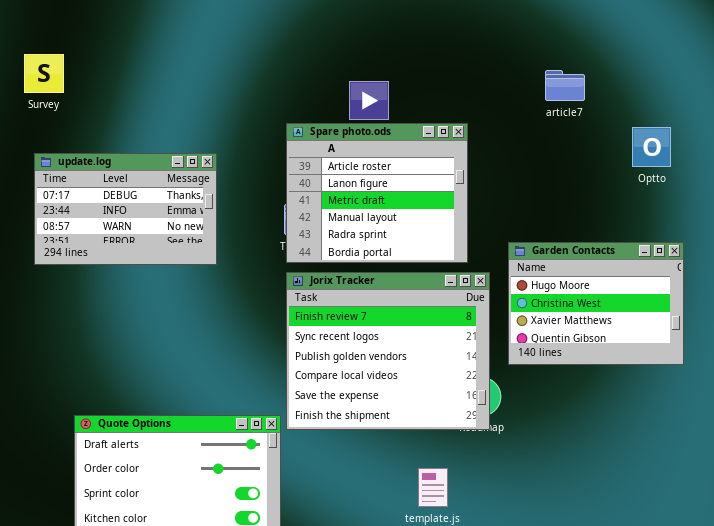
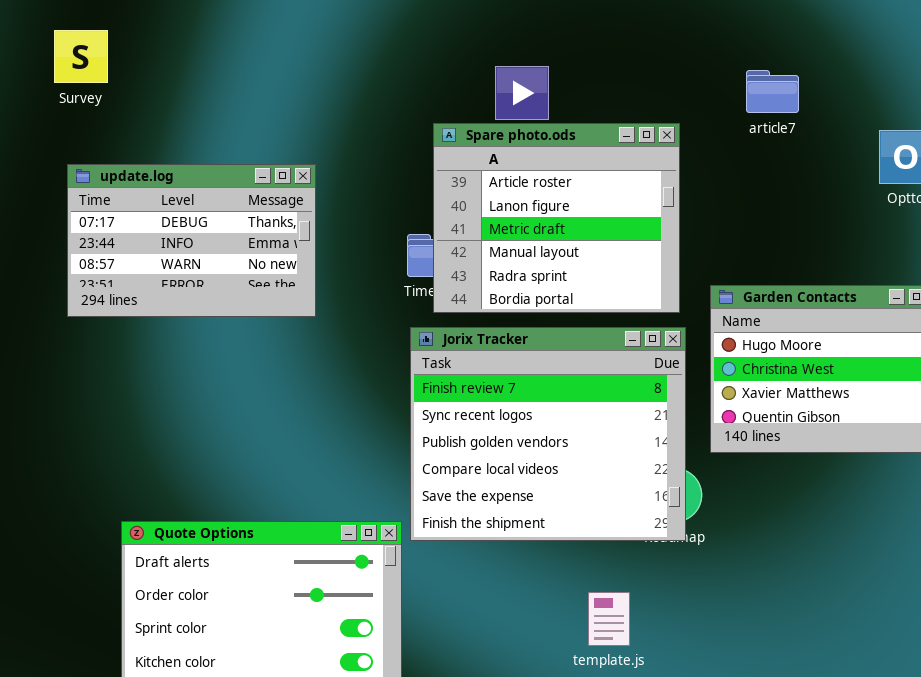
article7: [545,70,585,101] -> [746,70,799,113], moved
Spare photo.ods: [286,123,468,263] -> [433,123,680,313], moved

